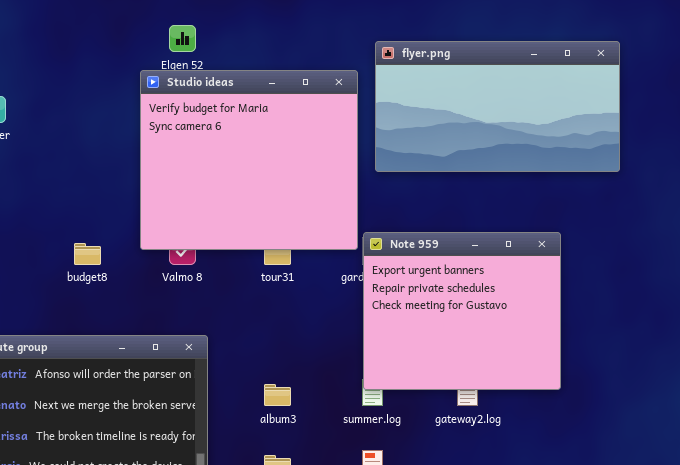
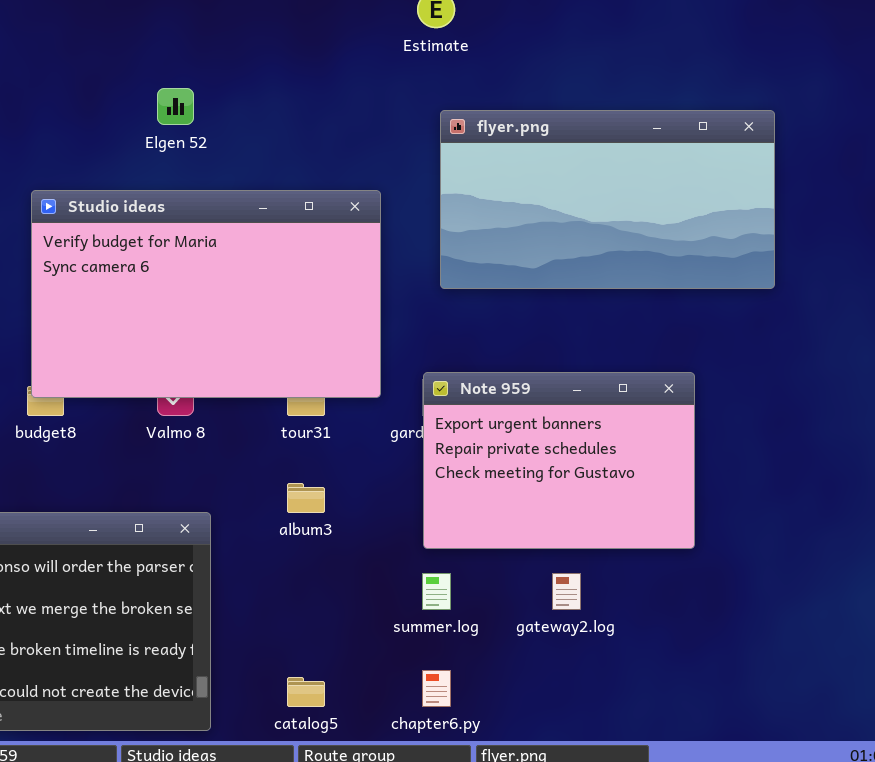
Studio ideas: [140,70,358,250] -> [31,190,381,398], moved, resized
Note 959: [363,232,561,390] -> [423,372,695,549], resized
album3: [264,384,291,406] -> [287,483,325,513], moved

